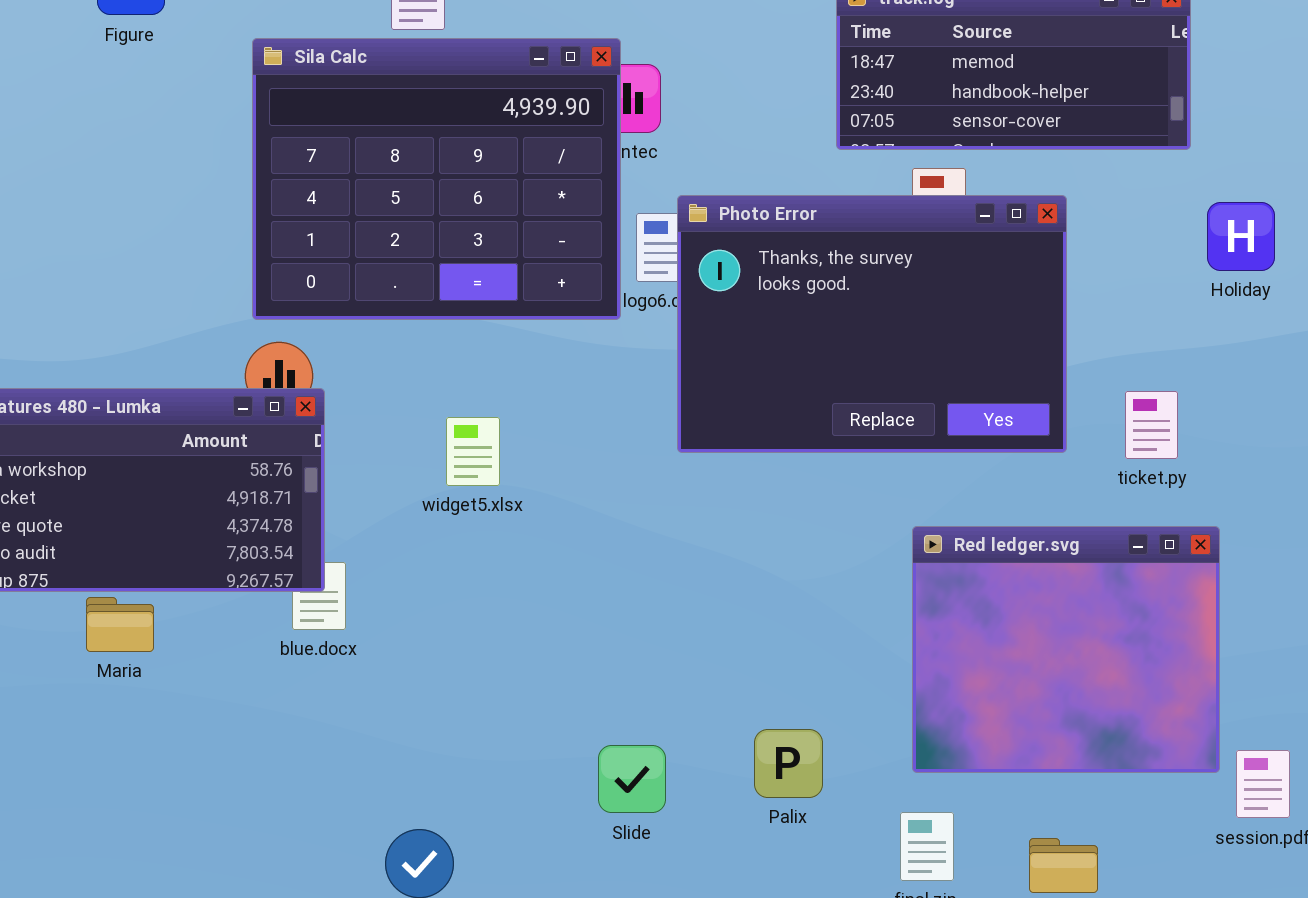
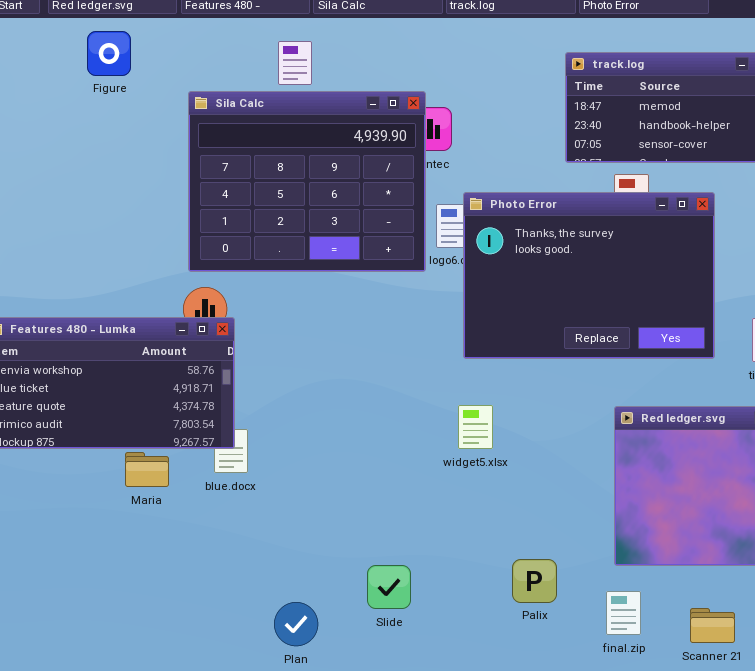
widget5.xlsx: [446,417,500,486] -> [458,405,493,449], moved
Maria: [86,597,154,652] -> [125,452,169,487], moved
Palix: [754,729,823,798] -> [512,559,557,603], moved
Slide: [598,745,666,813] -> [367,565,411,609], moved

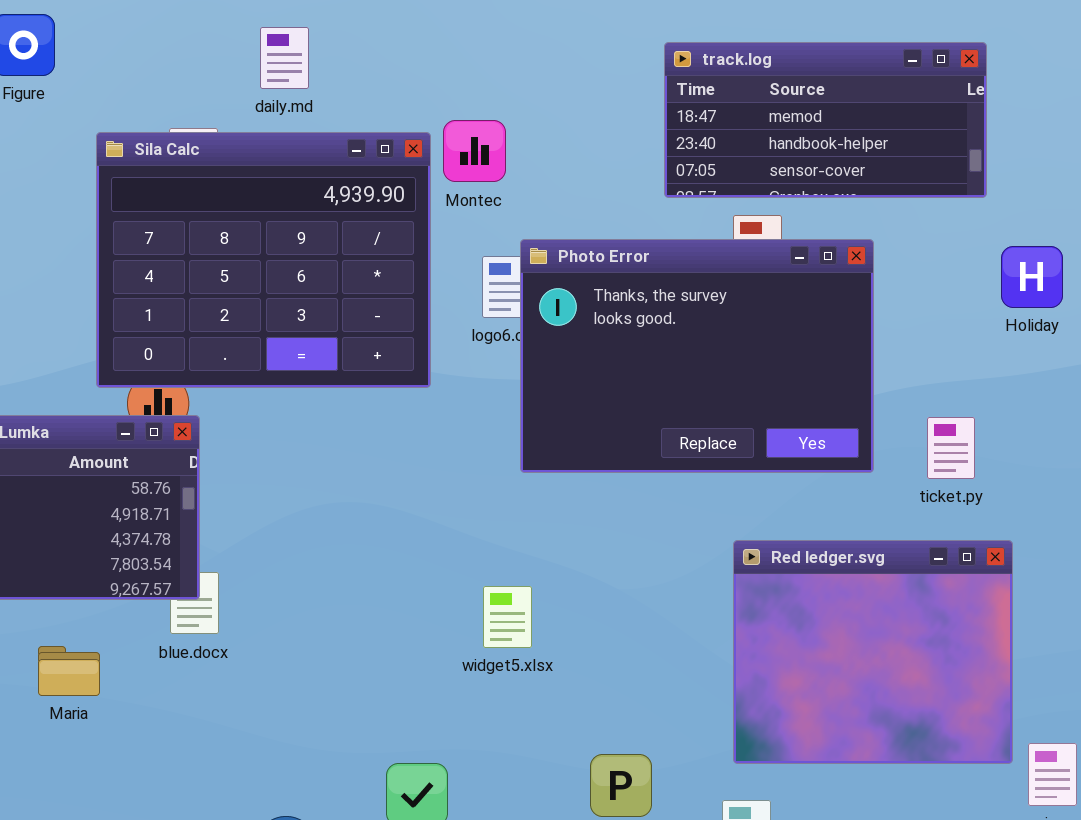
Sila Calc: [188,91,426,272] -> [96,132,431,388], moved
widget5.xlsx: [458,405,493,449] -> [483,586,532,648], moved
Maria: [125,452,169,487] -> [38,646,100,696], moved

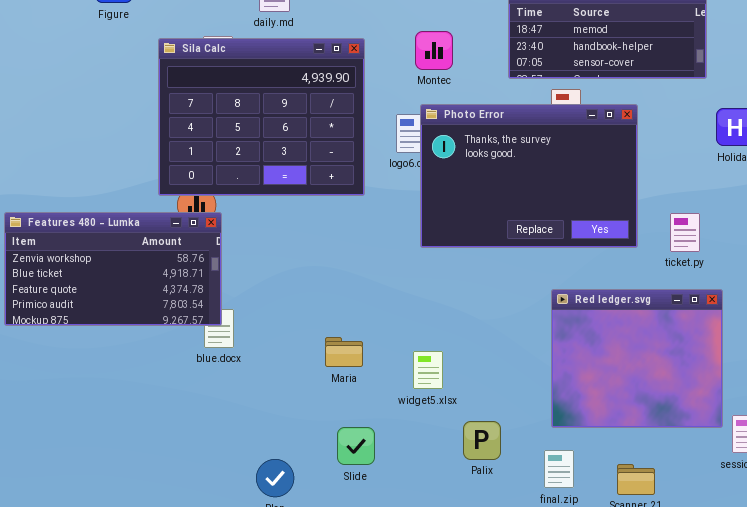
Montec: [443,120,506,182] -> [415,31,453,70], moved
widget5.xlsx: [483,586,532,648] -> [413,351,443,389], moved
Maria: [38,646,100,696] -> [325,337,363,367], moved

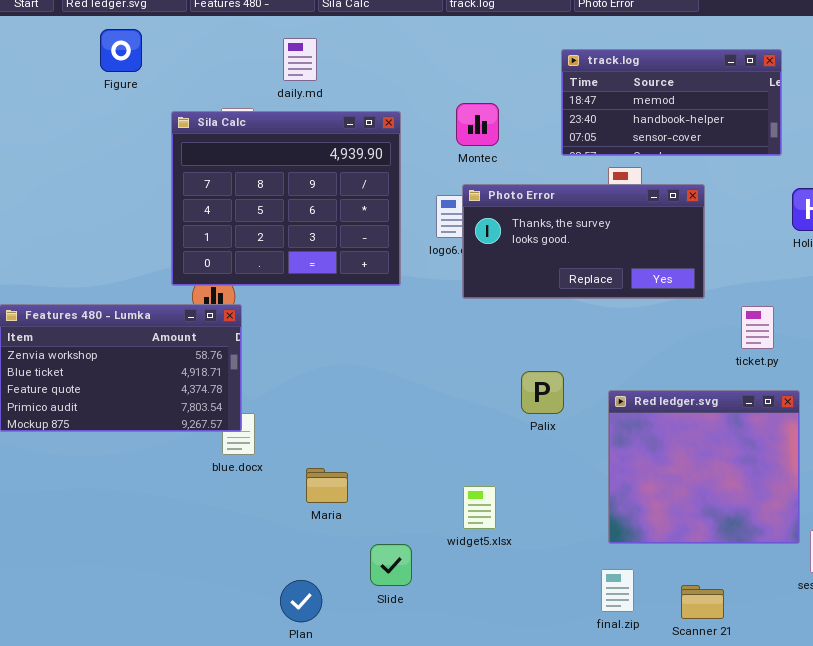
Photo Error: [420,104,638,248] -> [462,184,705,299], resized
Maria: [325,337,363,367] -> [306,468,348,503], moved
widget5.xlsx: [413,351,443,389] -> [463,486,496,529], moved
Palix: [463,421,501,460] -> [521,371,564,414], moved

